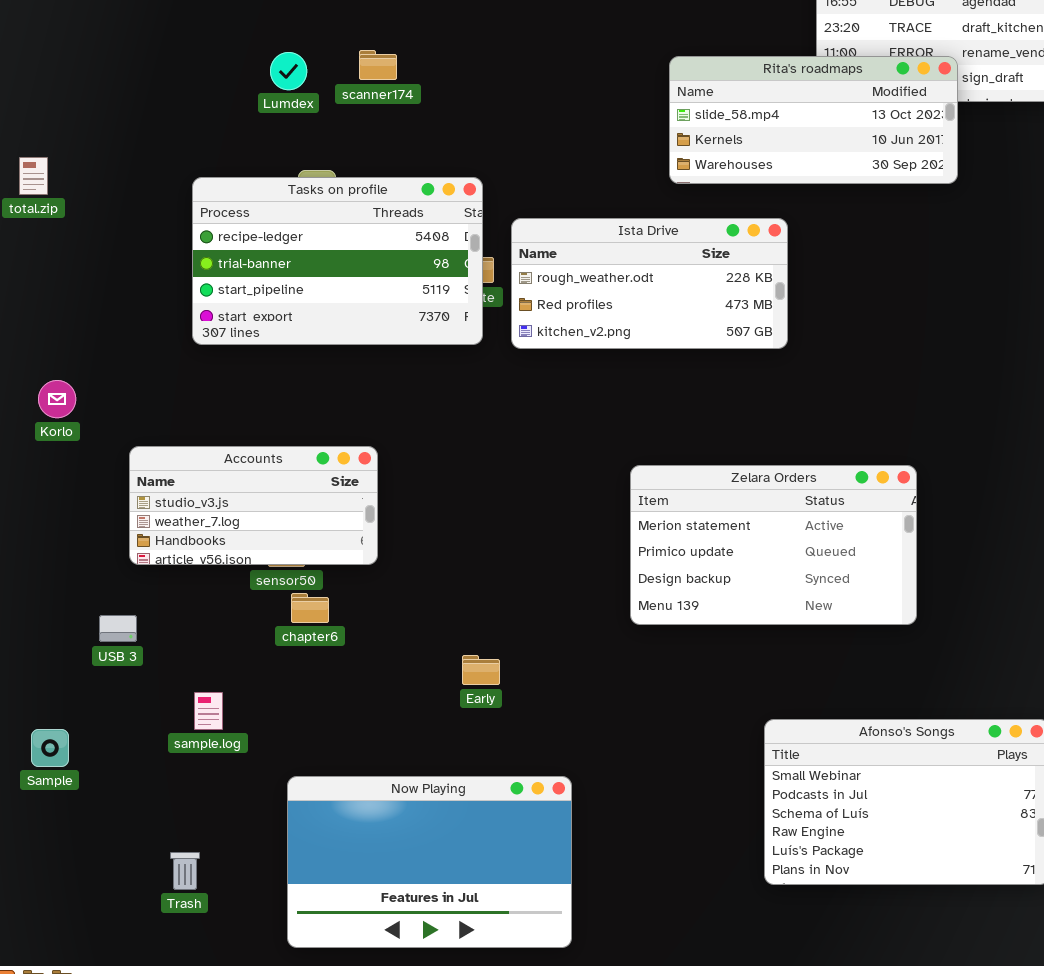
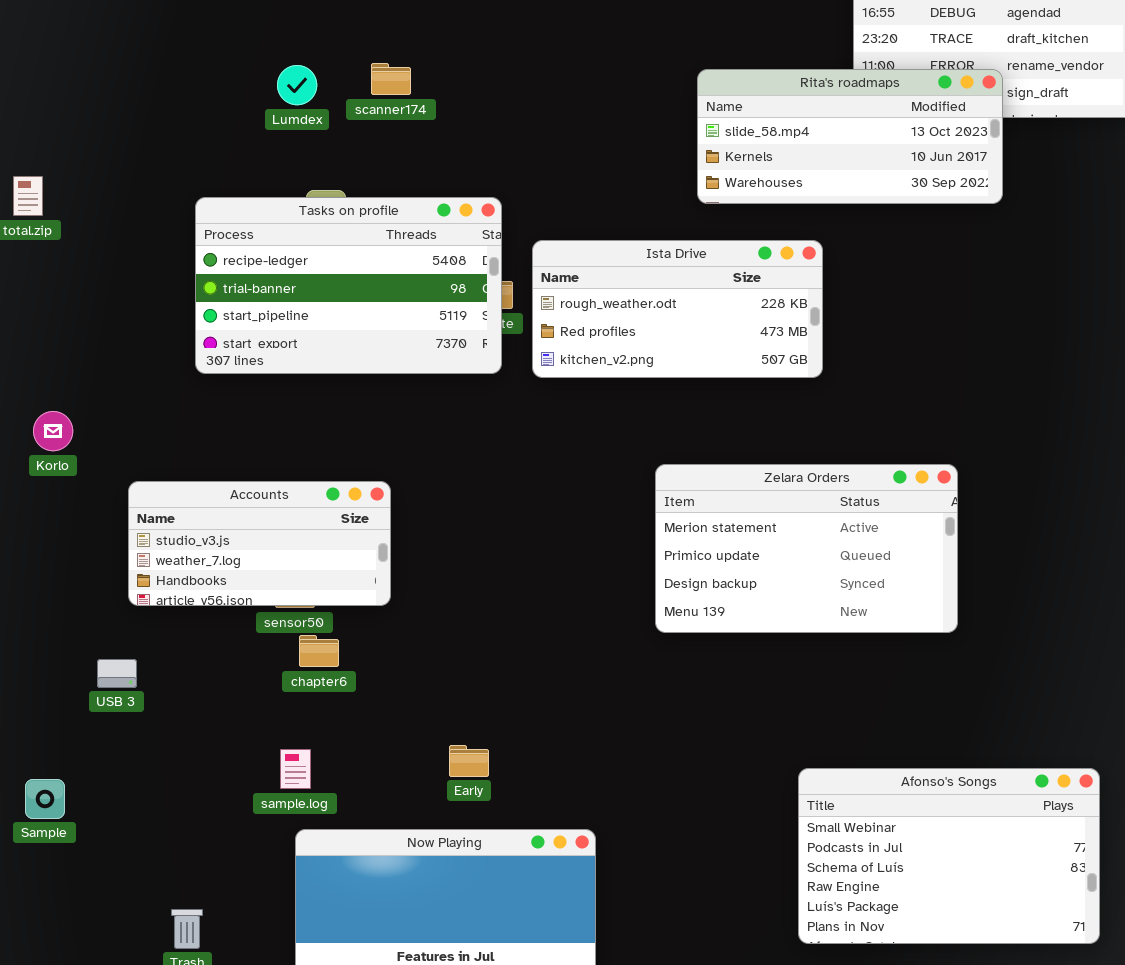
Zelara Orders: [630,465,917,625] -> [655,464,958,633], moved
Early: [462,655,500,685] -> [449,745,489,777], moved
sample.log: [194,692,223,730] -> [280,749,311,789], moved

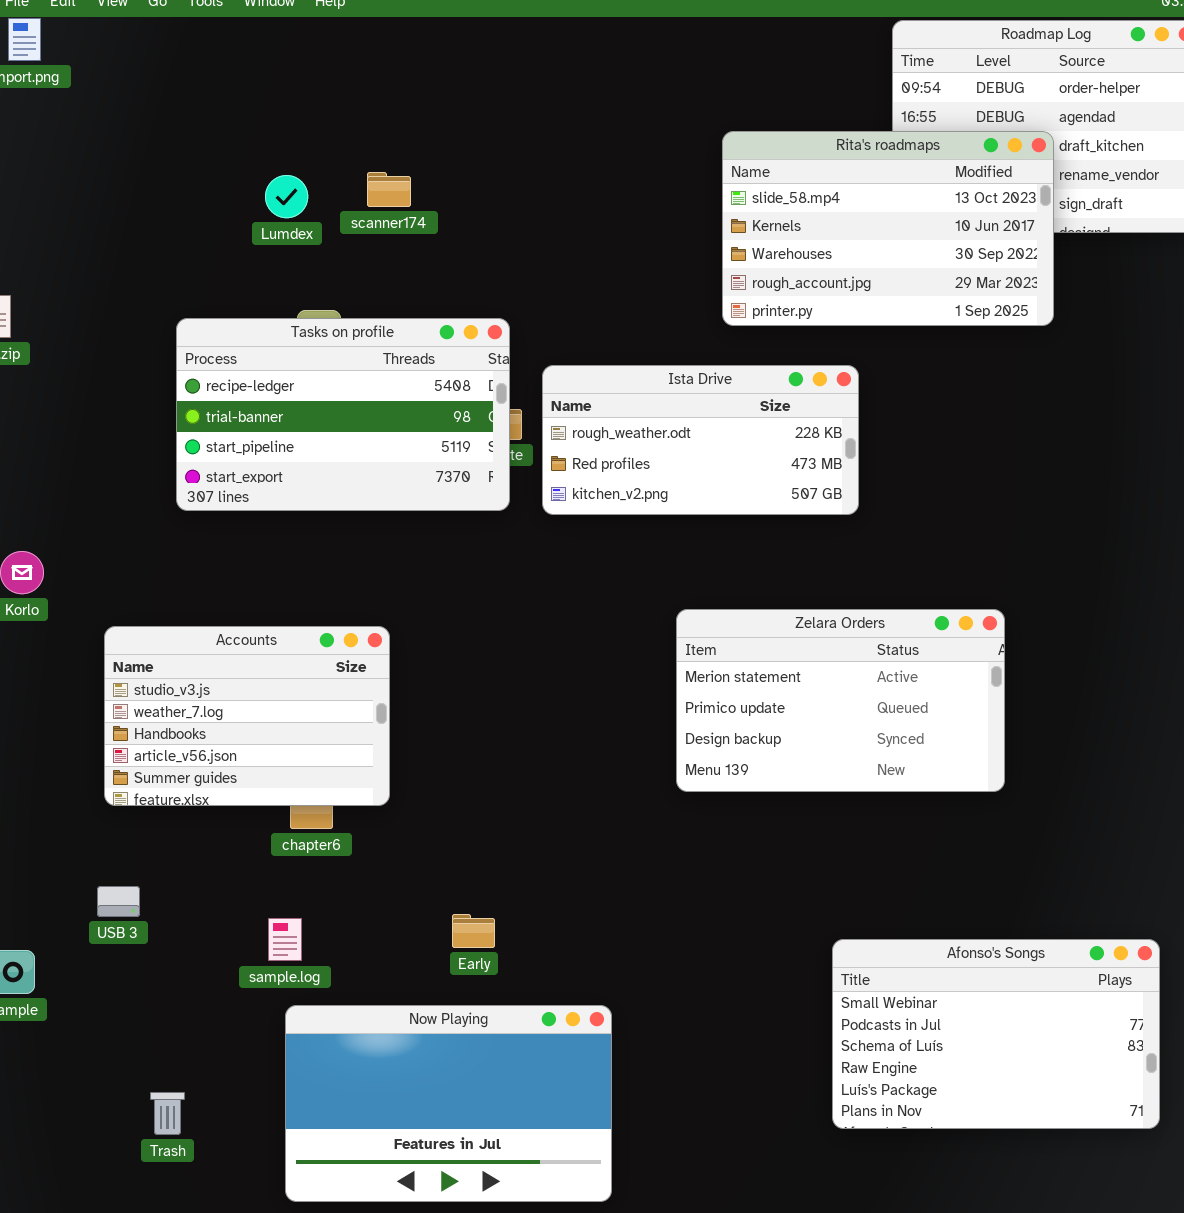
Rita's roadmaps: [697,69,1003,204] -> [722,131,1054,326], resized
Accounts: [128,481,391,606] -> [104,626,390,806], resized
USB 3: [97,659,137,688] -> [97,886,140,917], moved

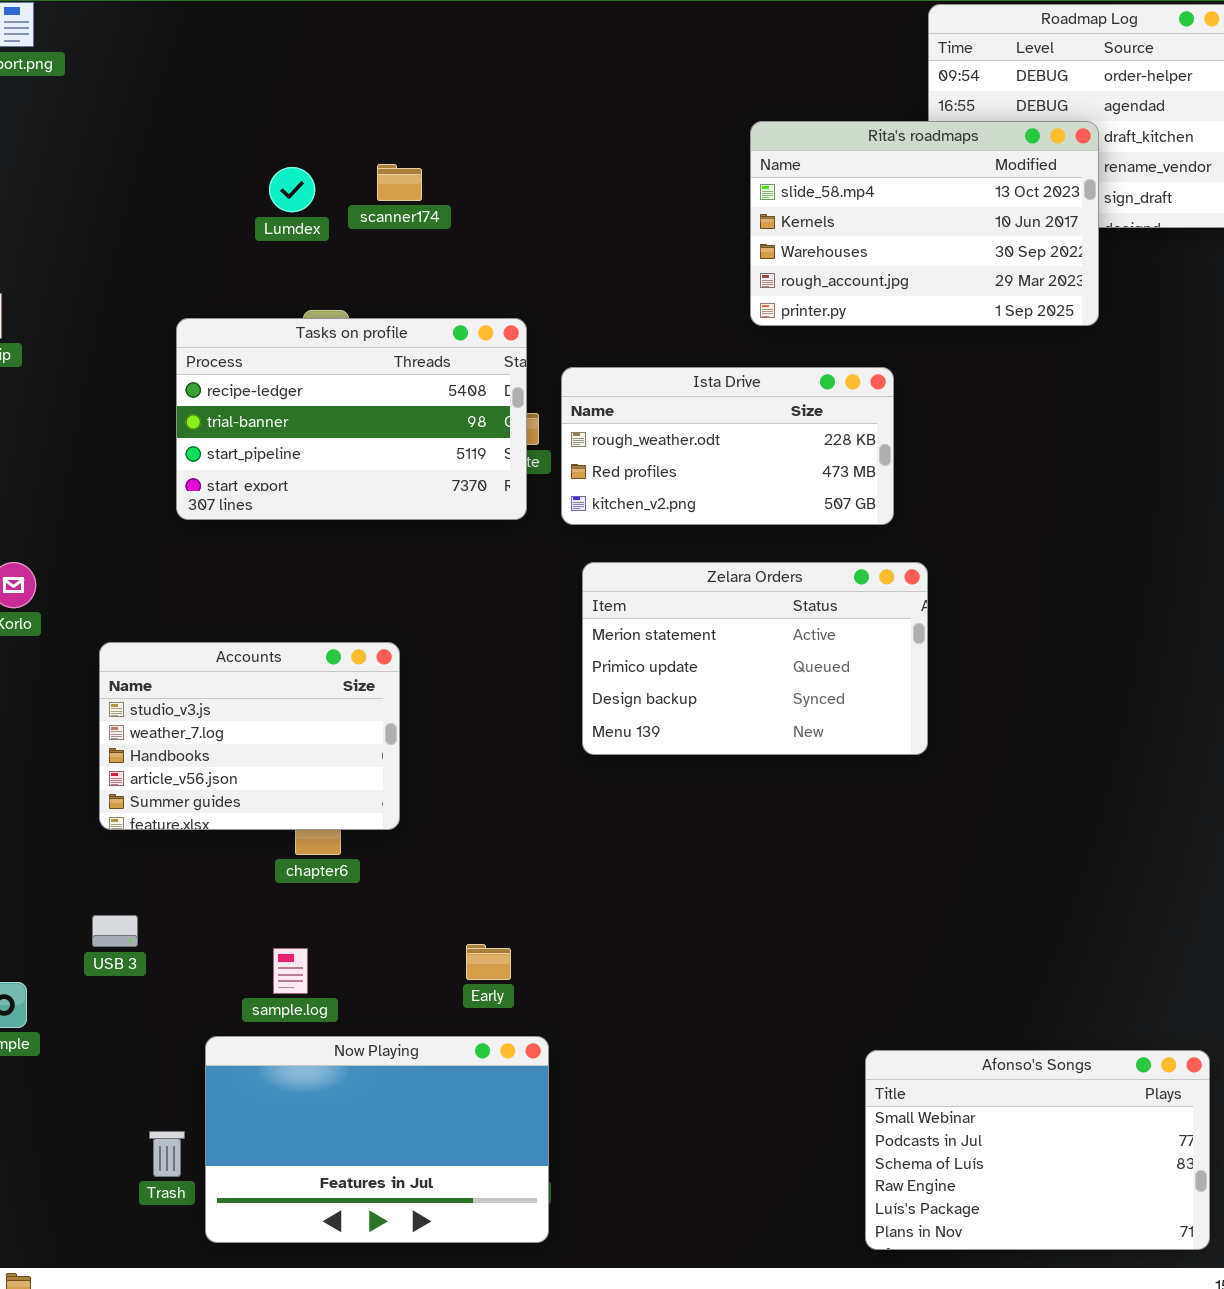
Zelara Orders: [676,609,1005,792] -> [582,562,928,755], moved
Afonso's Songs: [832,939,1160,1129] -> [865,1050,1210,1250], moved
Now Playing: [285,1005,612,1202] -> [205,1036,549,1243], moved

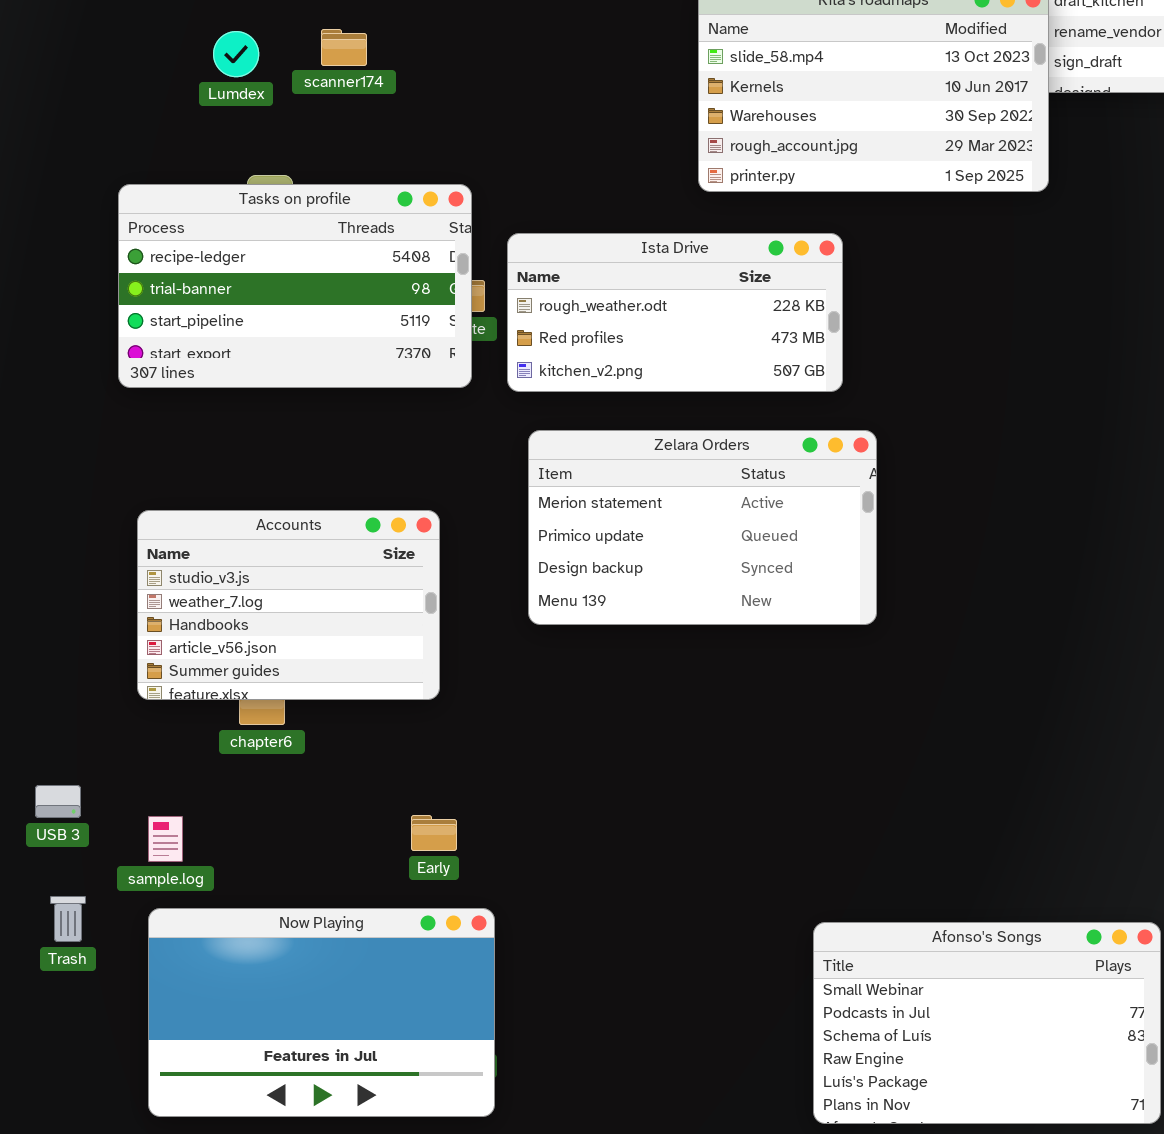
Accounts: [99,642,400,830] -> [137,510,440,700], moved
sample.log: [273,948,308,994] -> [148,816,183,862], moved
Trash: [149,1131,185,1177] -> [50,896,86,942], moved

